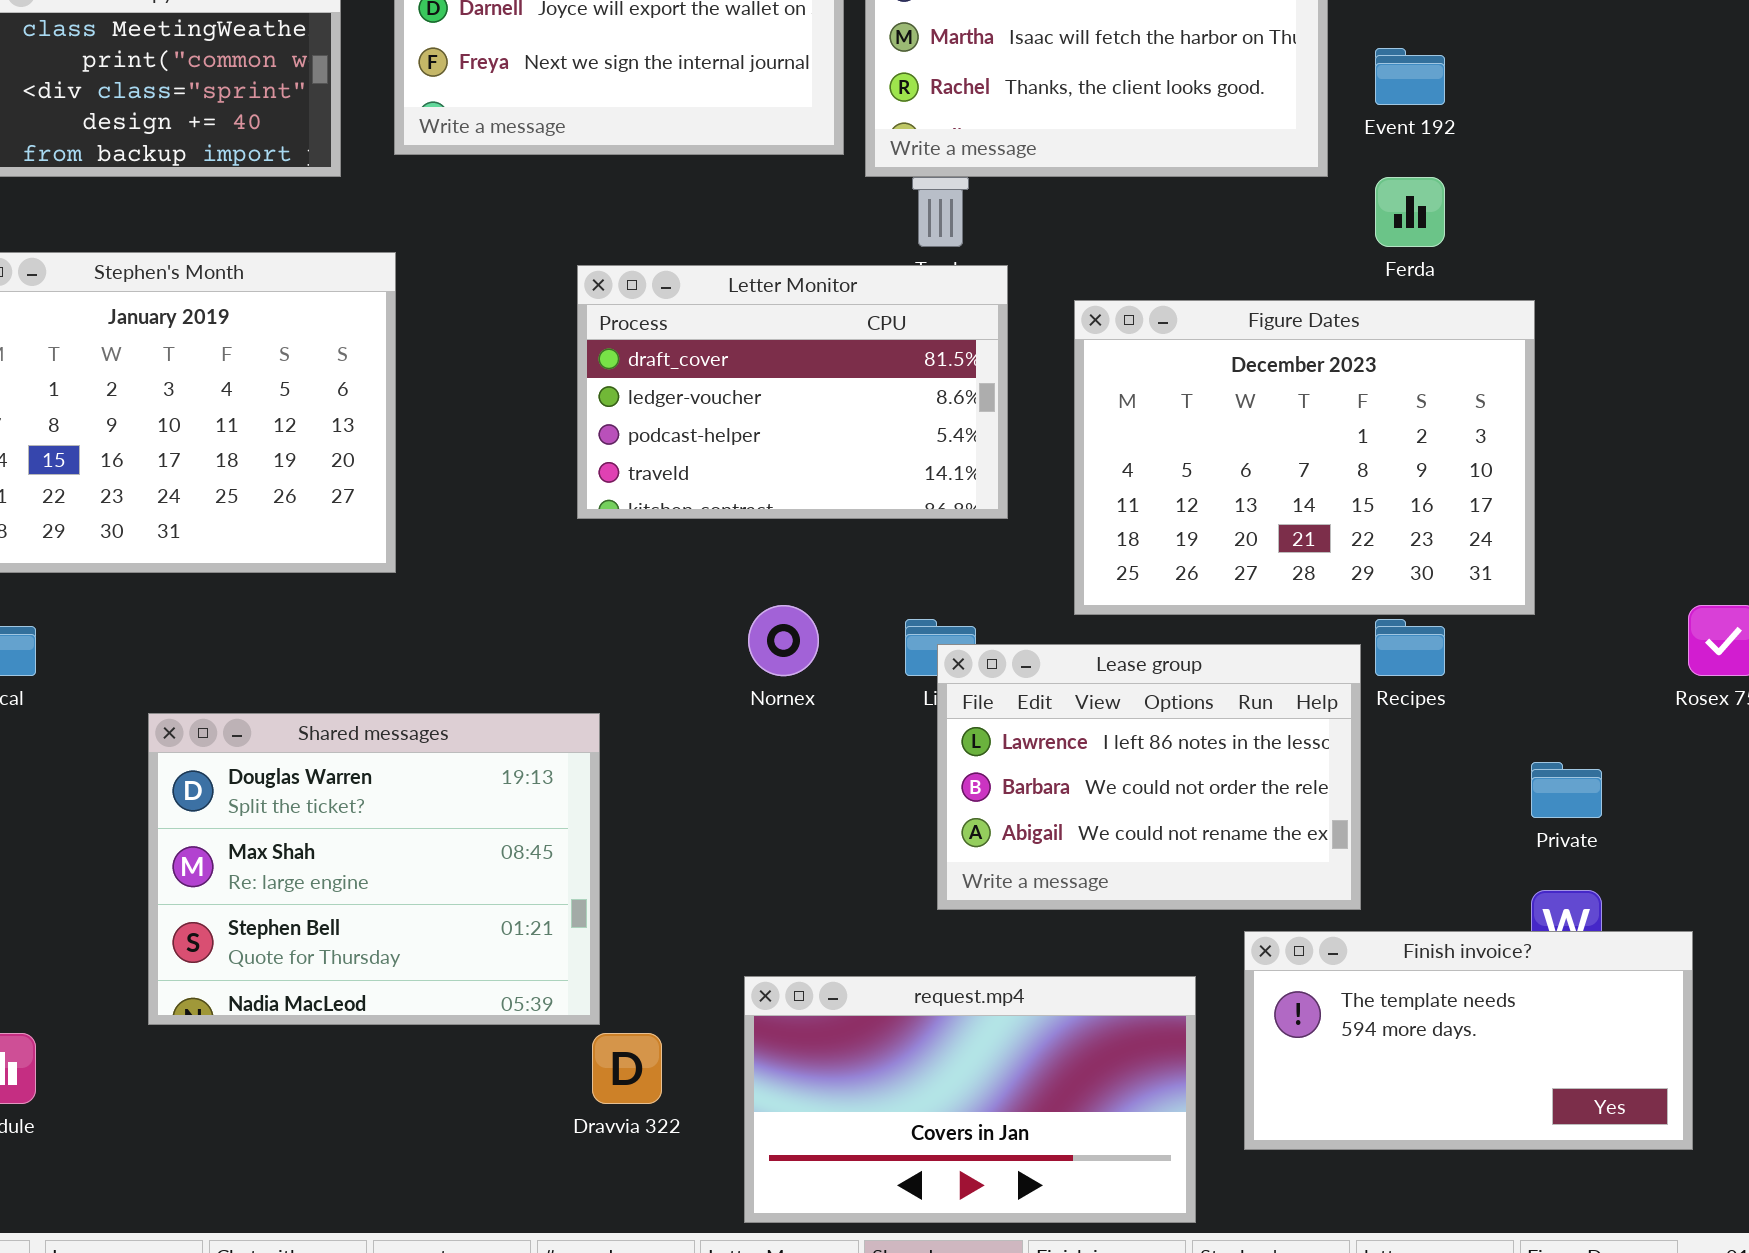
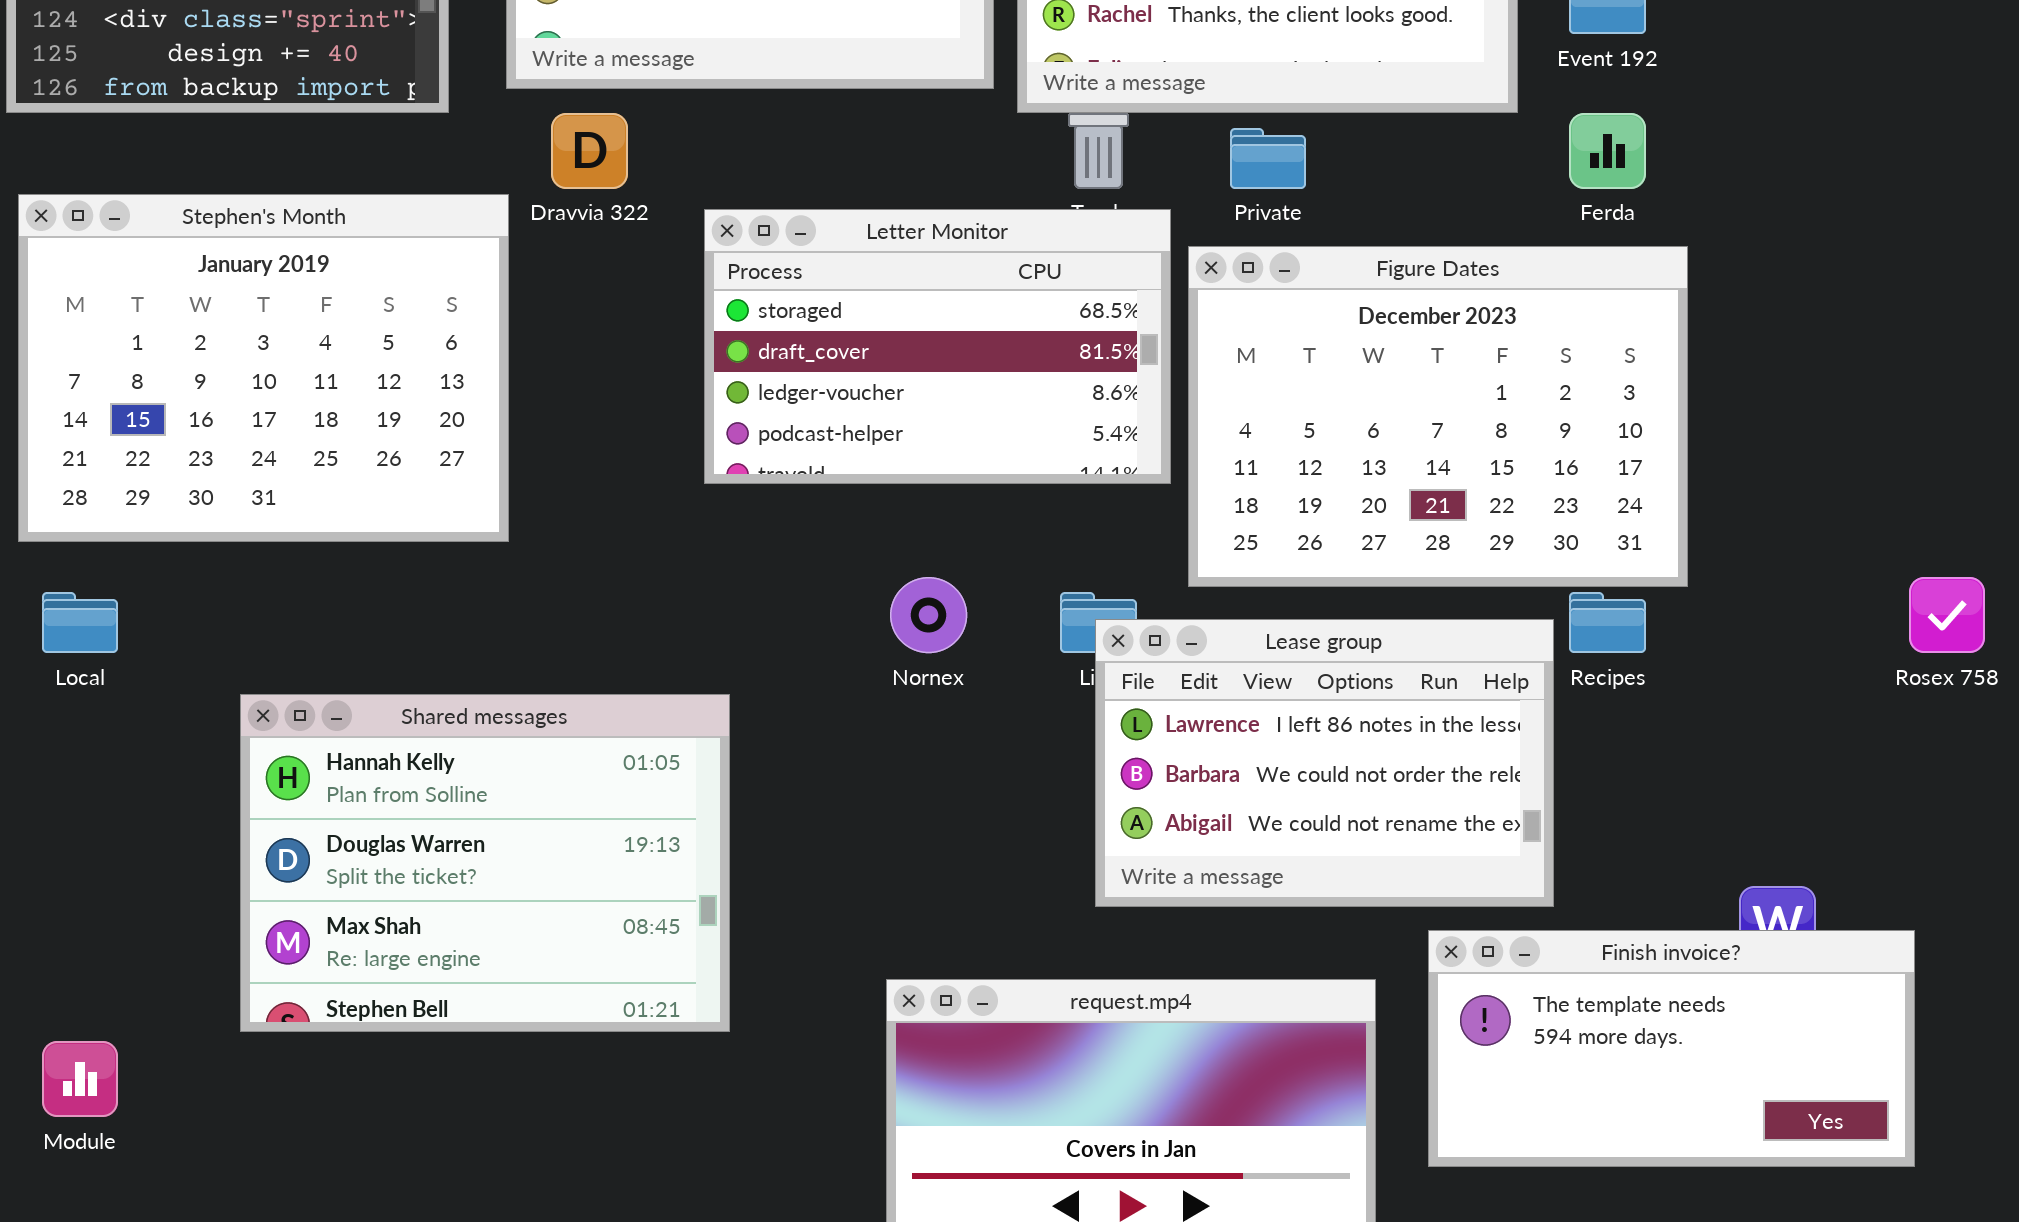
Letter Monitor: [577,265,1008,519] -> [704,209,1171,484], scrolled up 1 row
Figure Dates: [1074,300,1535,615] -> [1188,246,1688,587], moved
Shared messages: [148,713,600,1025] -> [240,694,730,1032], scrolled up 1 row
Private: [1531,762,1602,818] -> [1230,128,1306,189], moved
Dravvia 322: [592,1033,662,1104] -> [551,113,628,189], moved

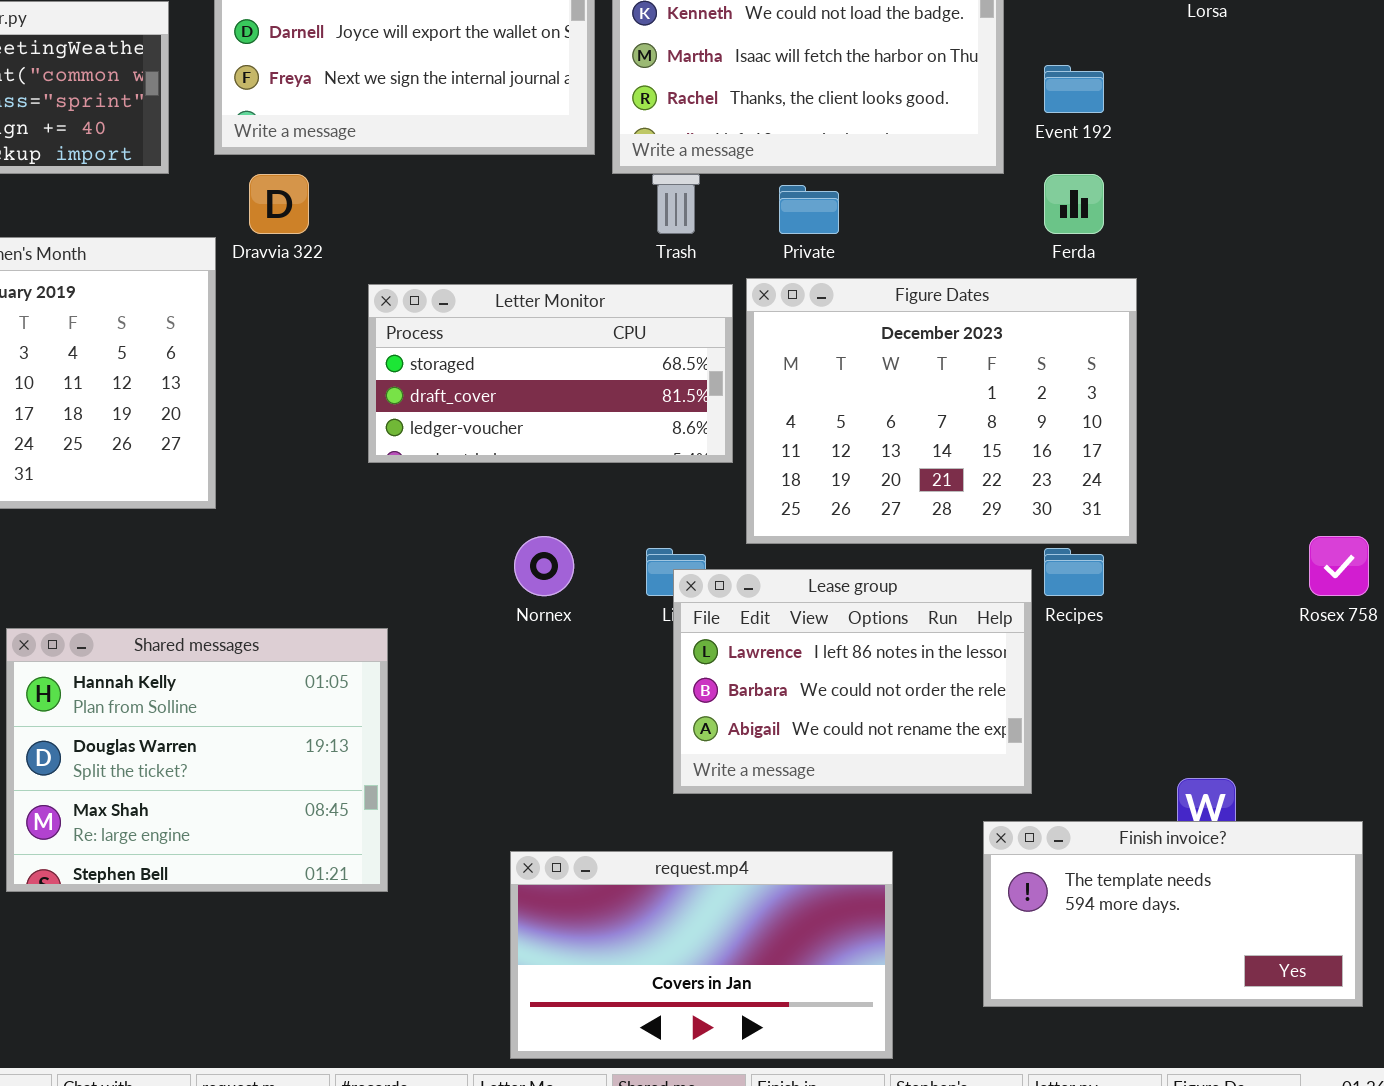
Letter Monitor: [704,209,1171,484] -> [368,284,733,463], resized
Finish invoice?: [1428,930,1915,1167] -> [983,821,1363,1007], moved

